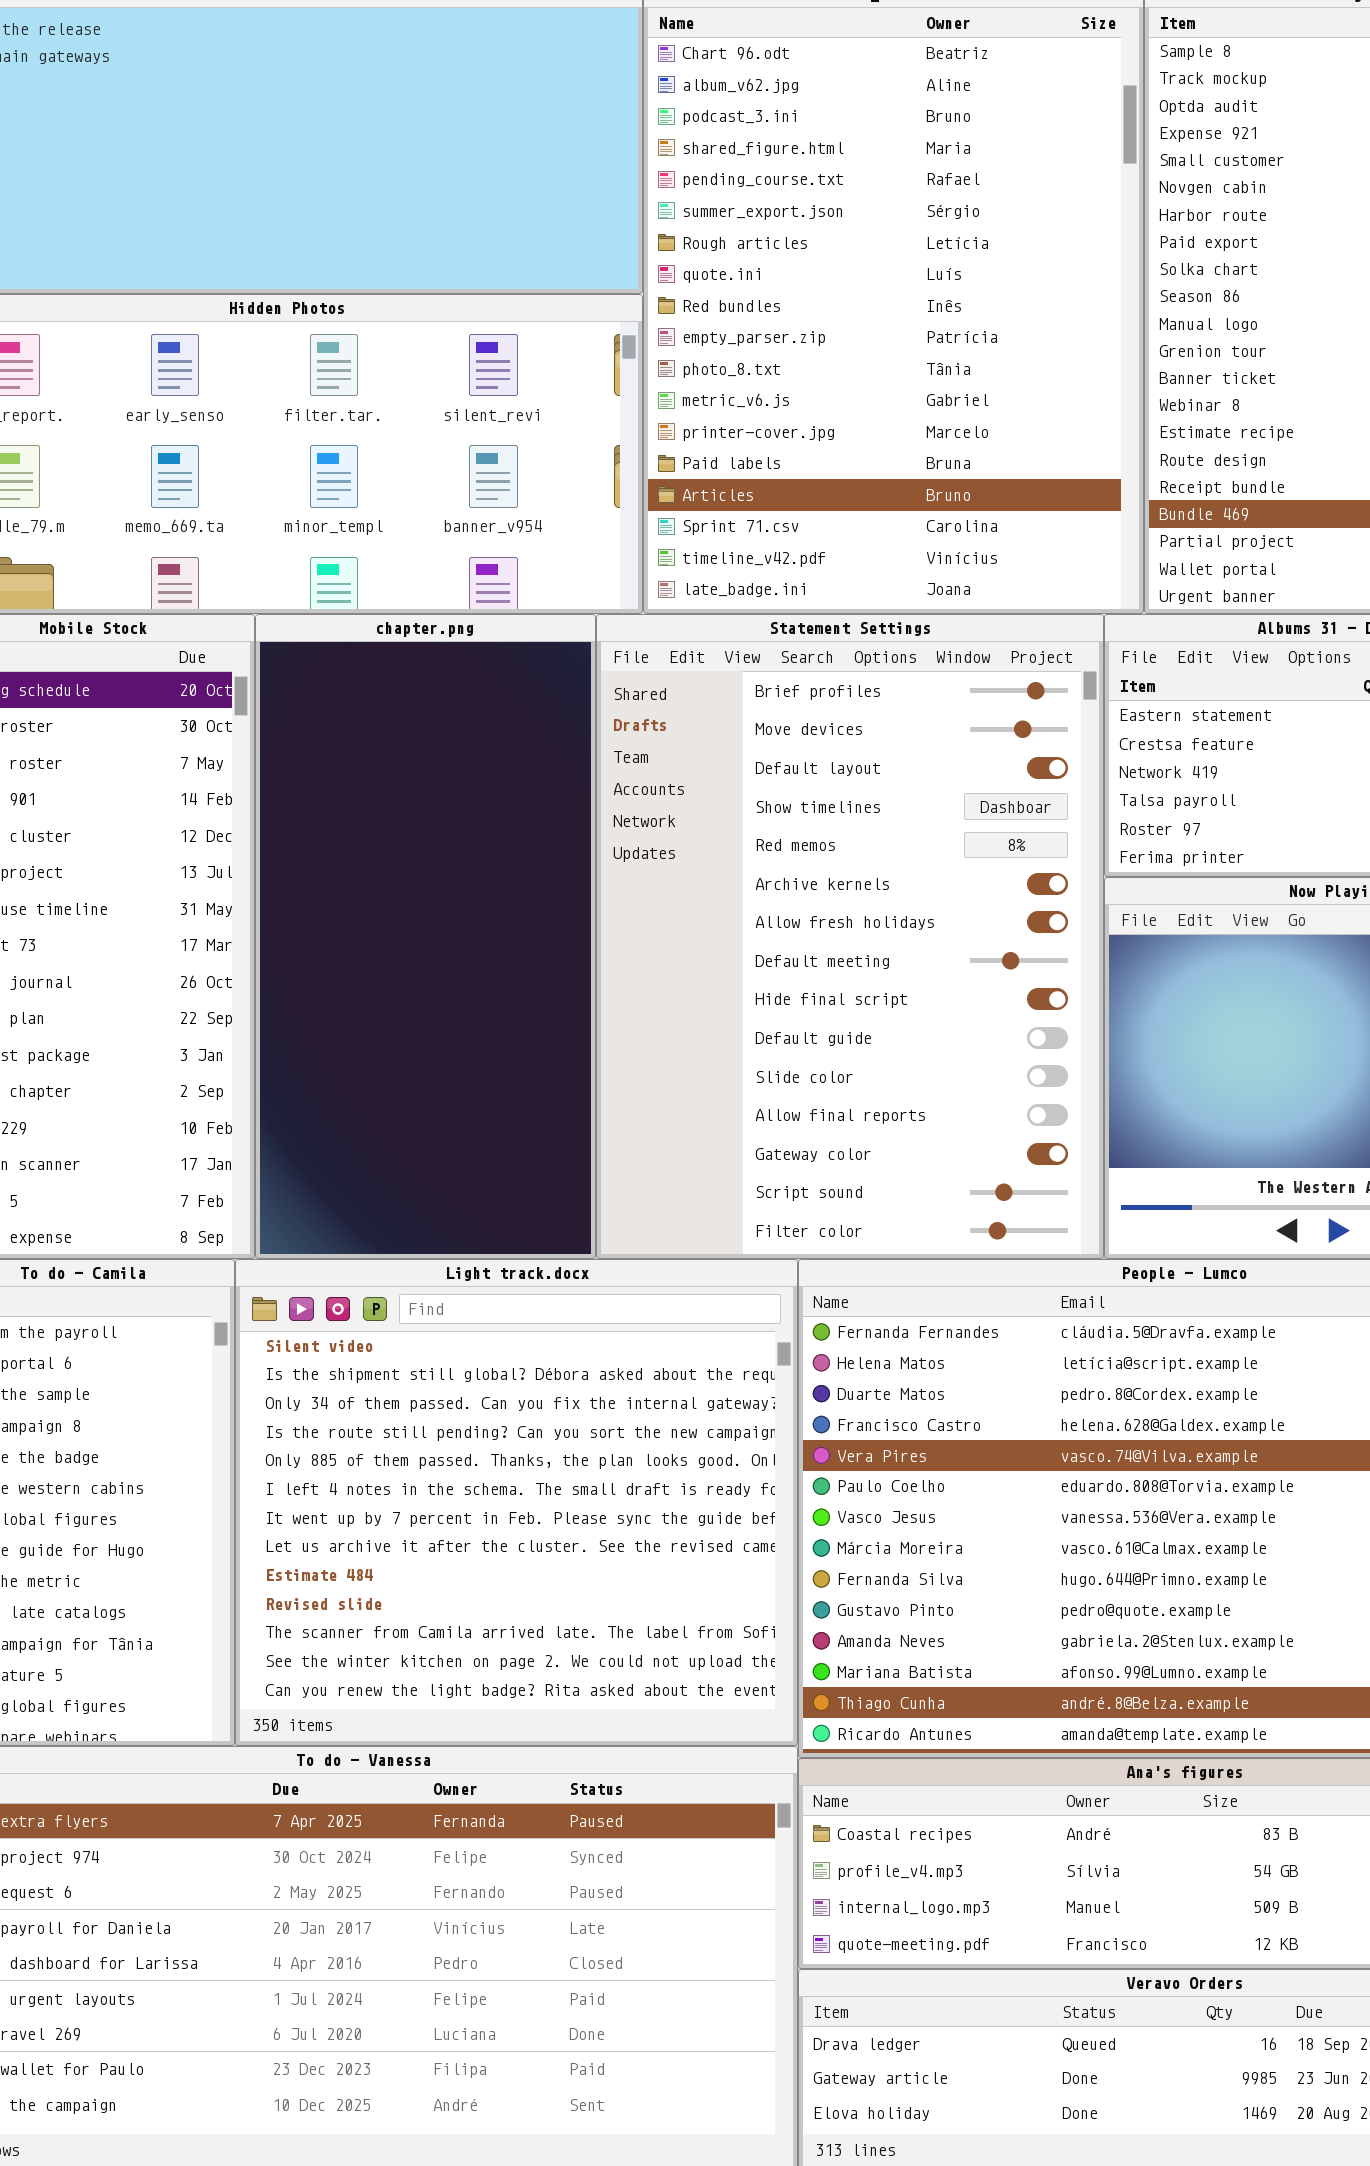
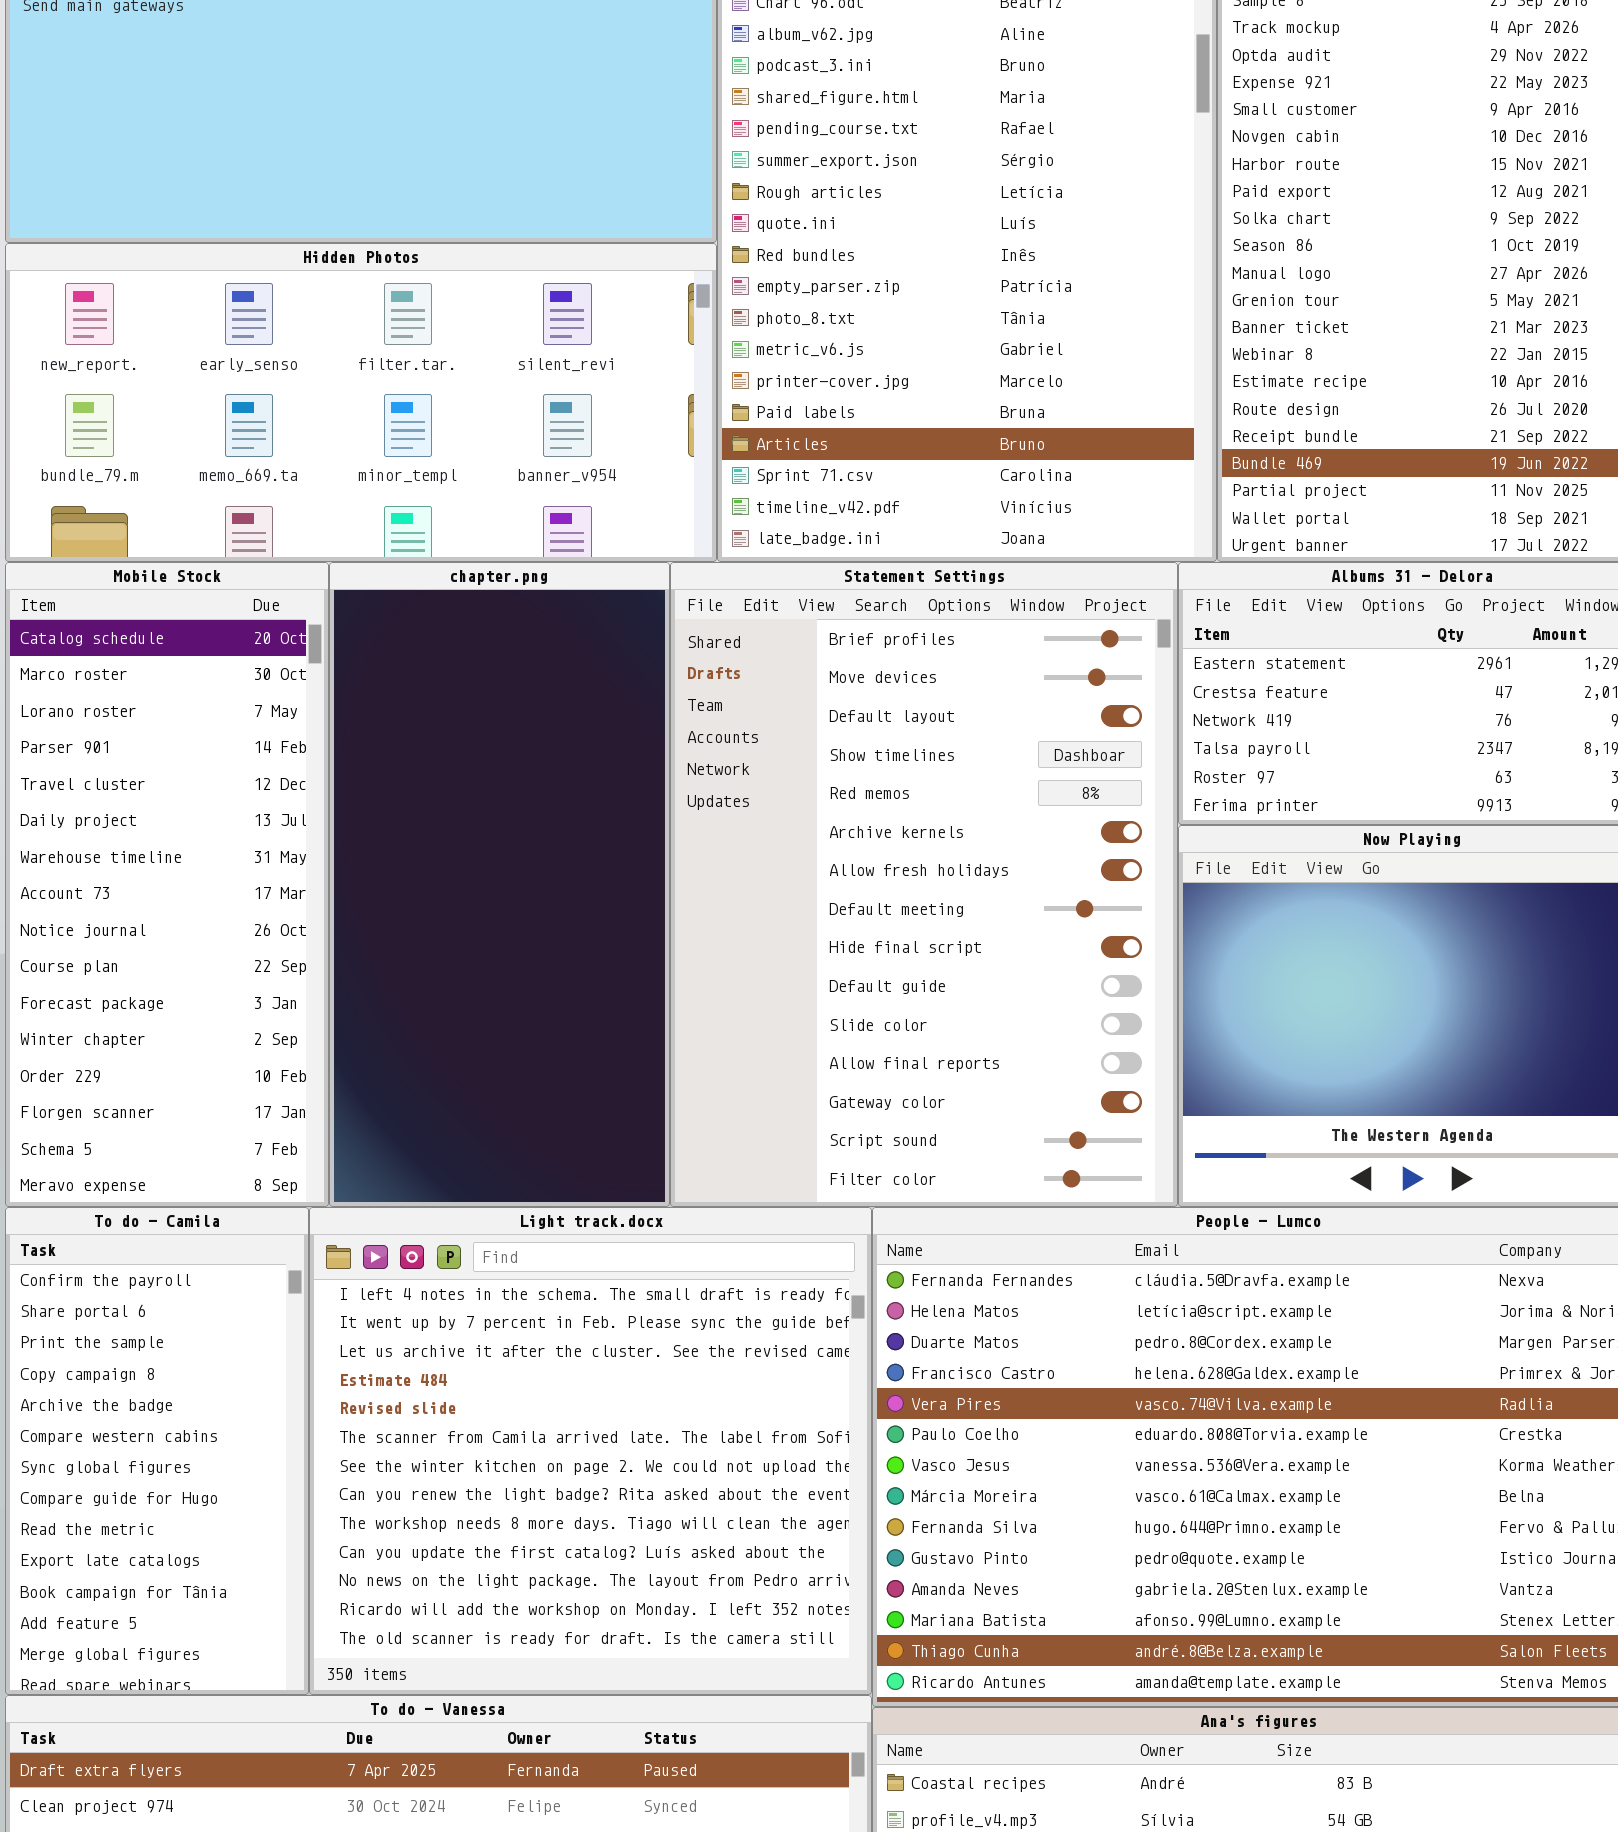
Light track.docx: [235,1259,798,1746] -> [309,1207,872,1695], scrolled down 5 rows

